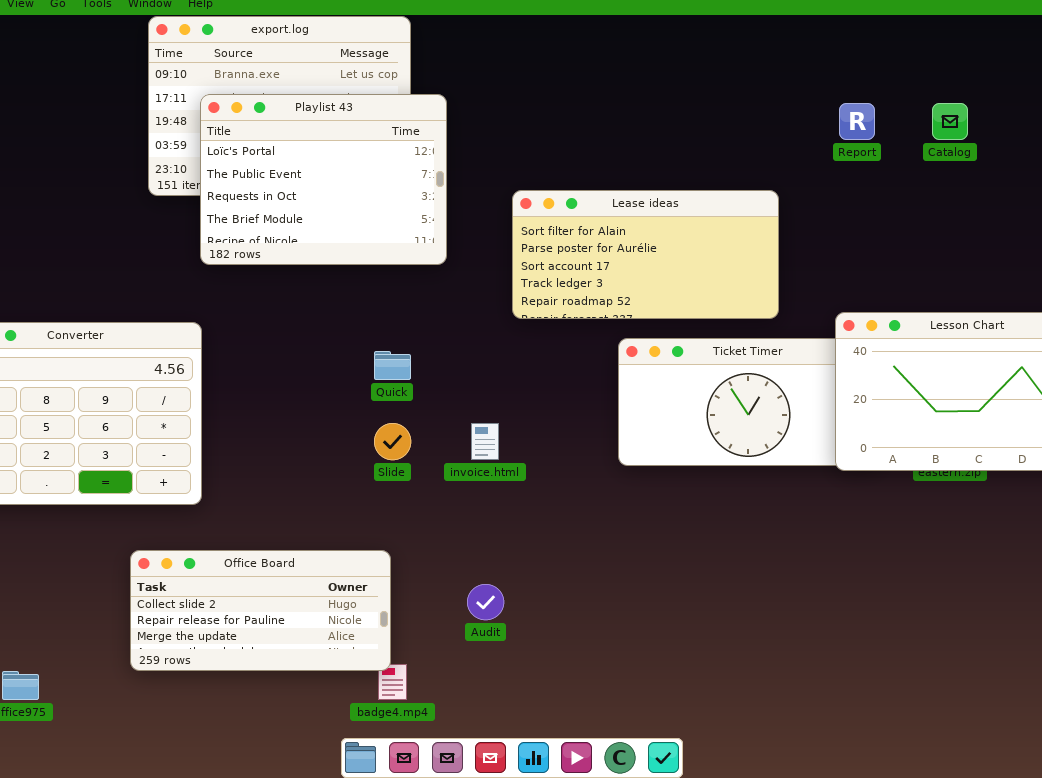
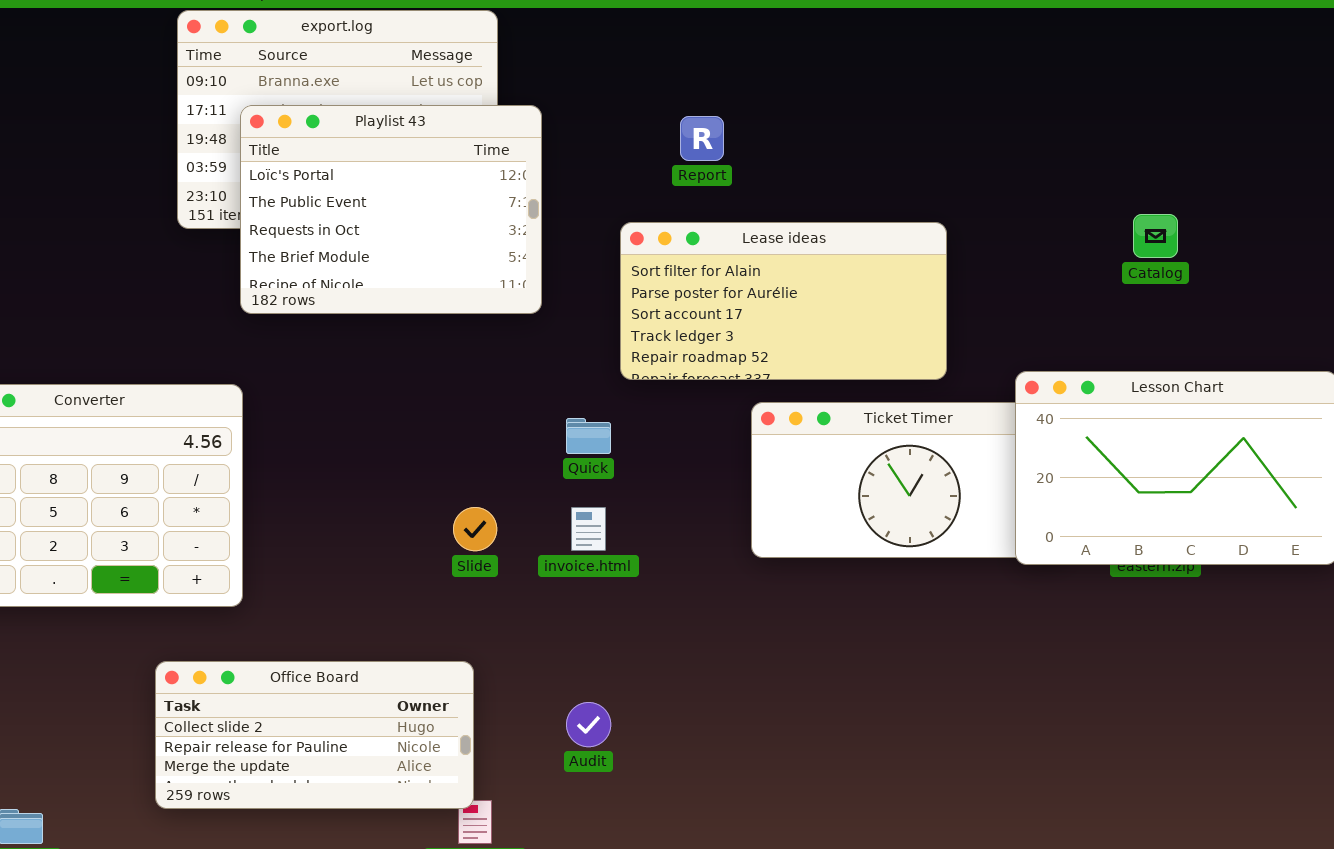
Report: [839,103,875,140] -> [680,116,724,161], moved
Catalog: [932,103,968,140] -> [1133,214,1178,258], moved
Quick: [374,351,411,380] -> [566,418,611,454], moved

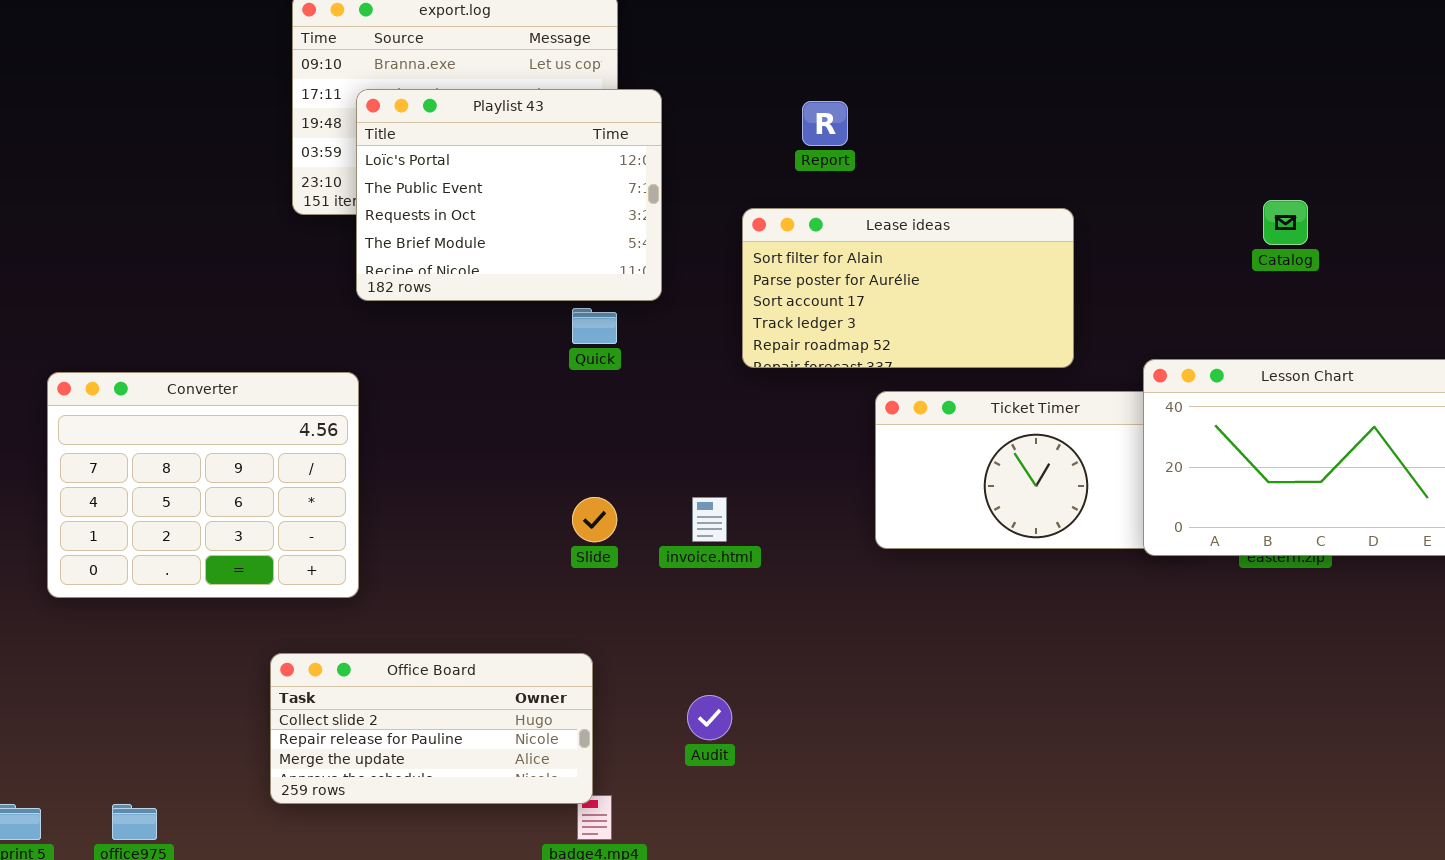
Quick: [566,418,611,454] -> [572,308,617,344], moved

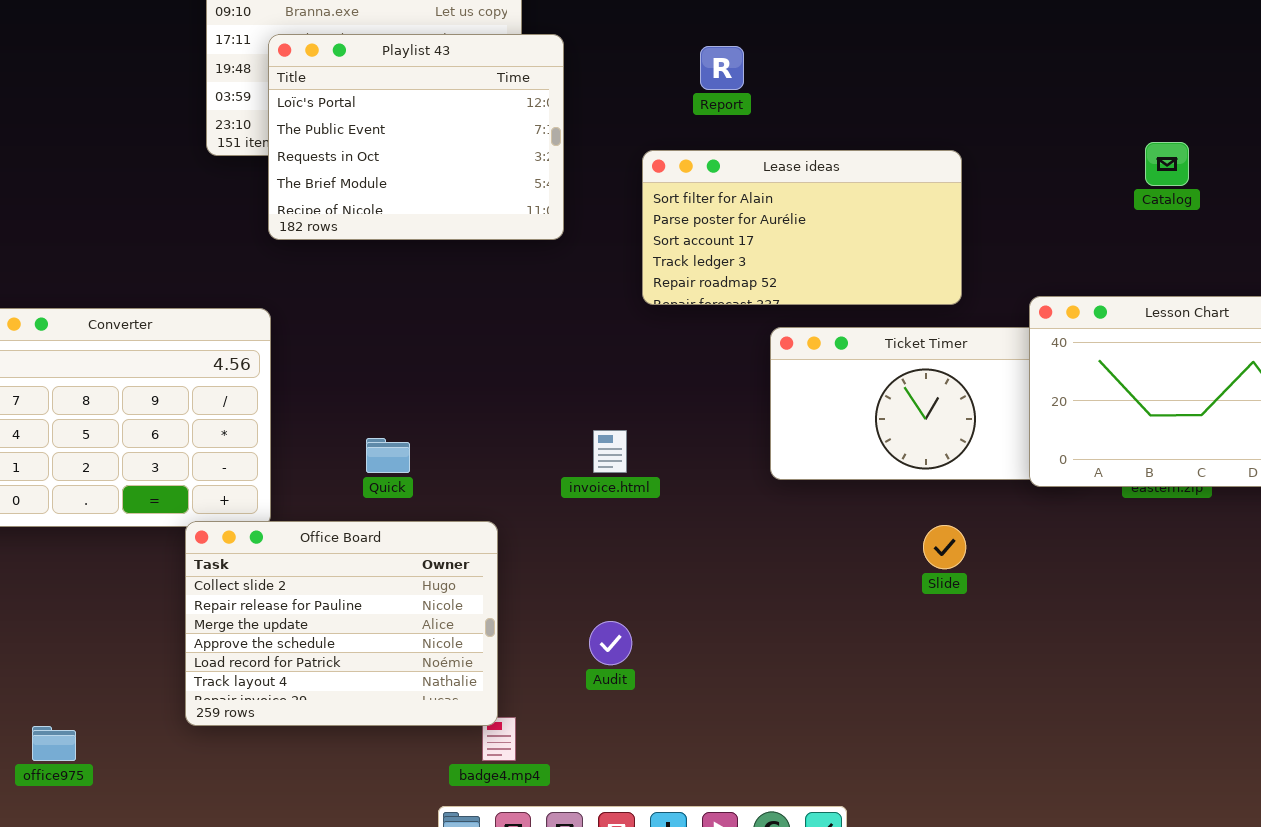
Quick: [572,308,617,344] -> [366,438,410,473], moved
Slide: [572,497,617,542] -> [923,525,966,569], moved
Office Board: [270,653,593,804] -> [185,521,498,726], resized

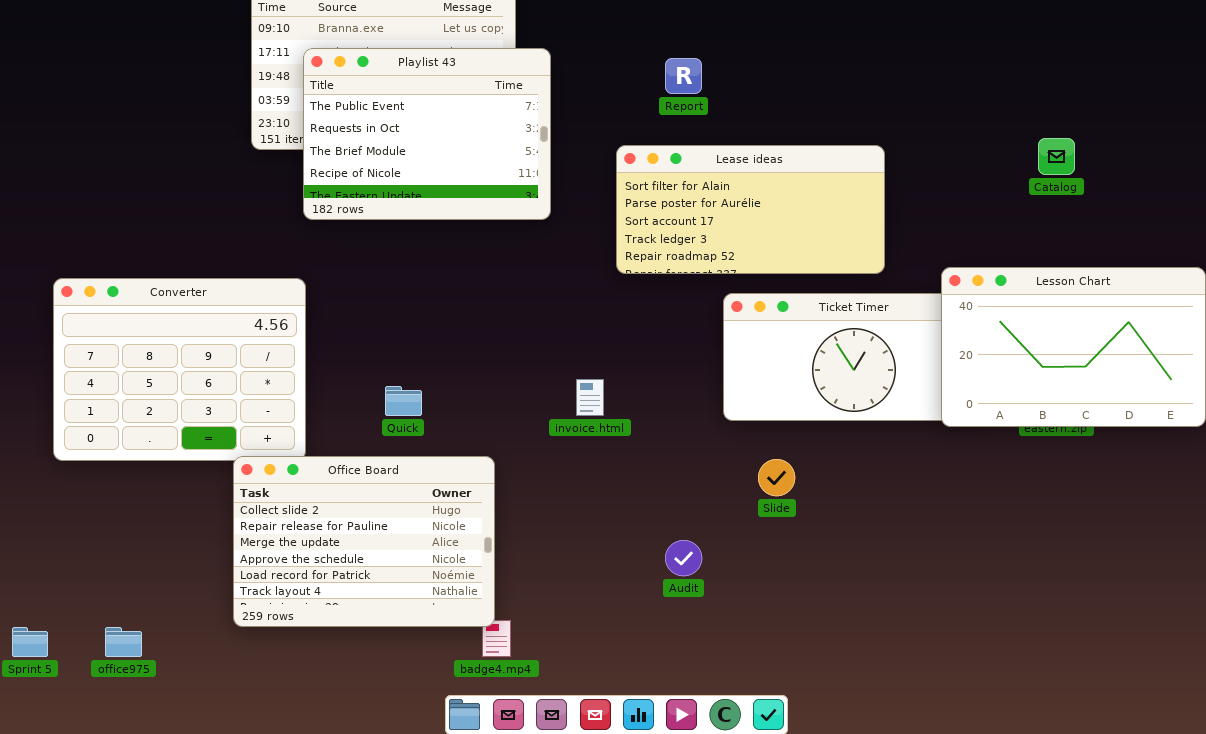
Playlist 43: [268,34,564,240] -> [303,48,551,220], scrolled down 1 row
Slide: [923,525,966,569] -> [758,459,795,496], moved
Audit: [589,621,632,665] -> [665,540,702,576], moved

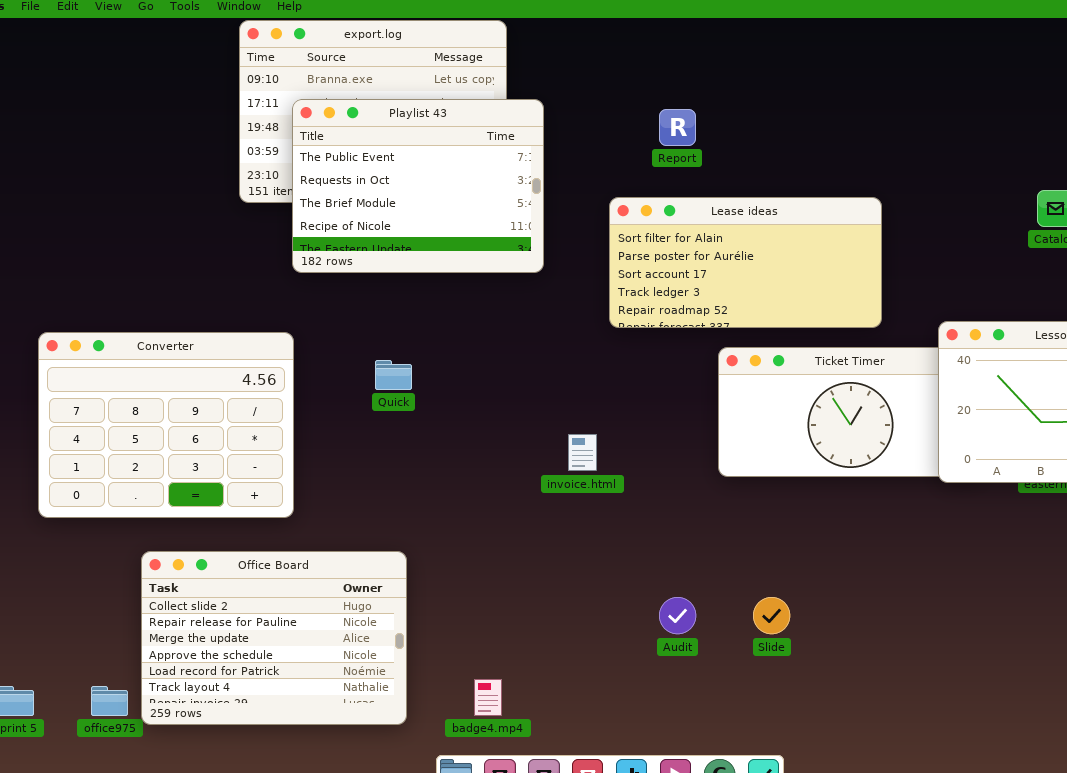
Quick: [385,386,422,416] -> [375,360,412,390], moved
Office Board: [233,456,495,627] -> [141,551,407,725], moved
Slide: [758,459,795,496] -> [753,597,790,634], moved

